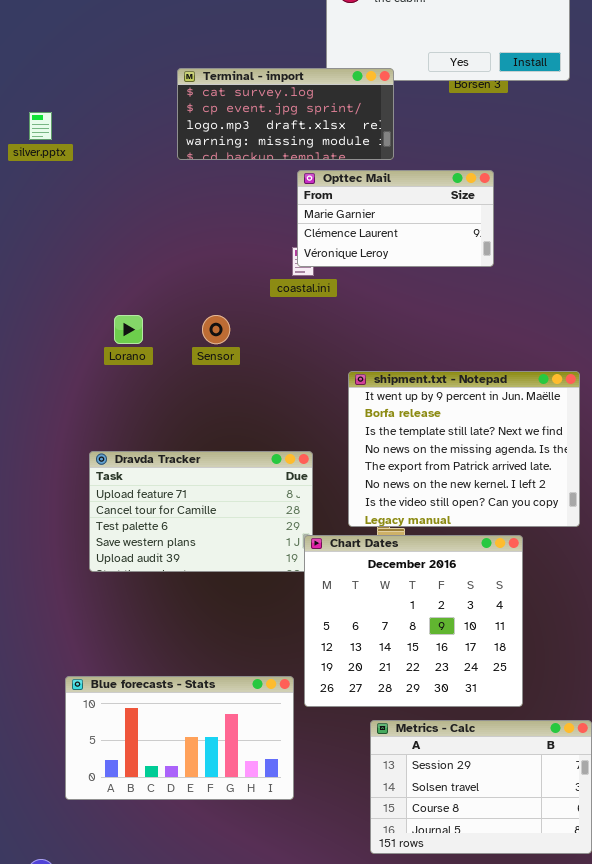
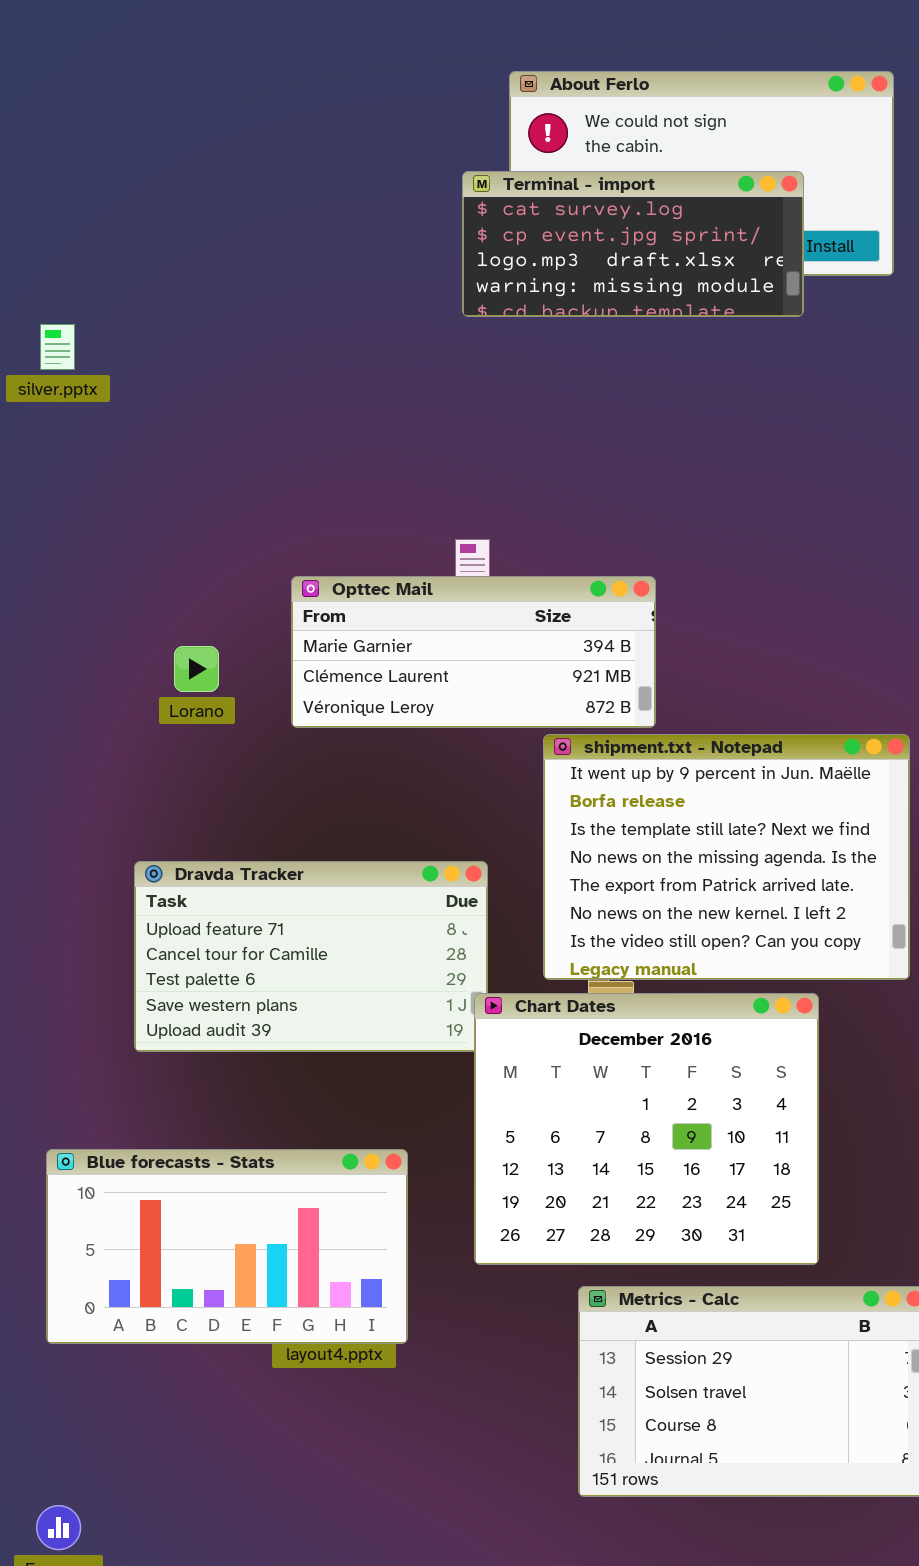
Terminal - import: [177,68,394,160] -> [462,171,804,317], moved
Opttec Mail: [297,170,494,267] -> [291,576,656,728], moved, resized
Blue forecasts - Stats: [65,676,294,800] -> [46,1149,408,1344], moved

